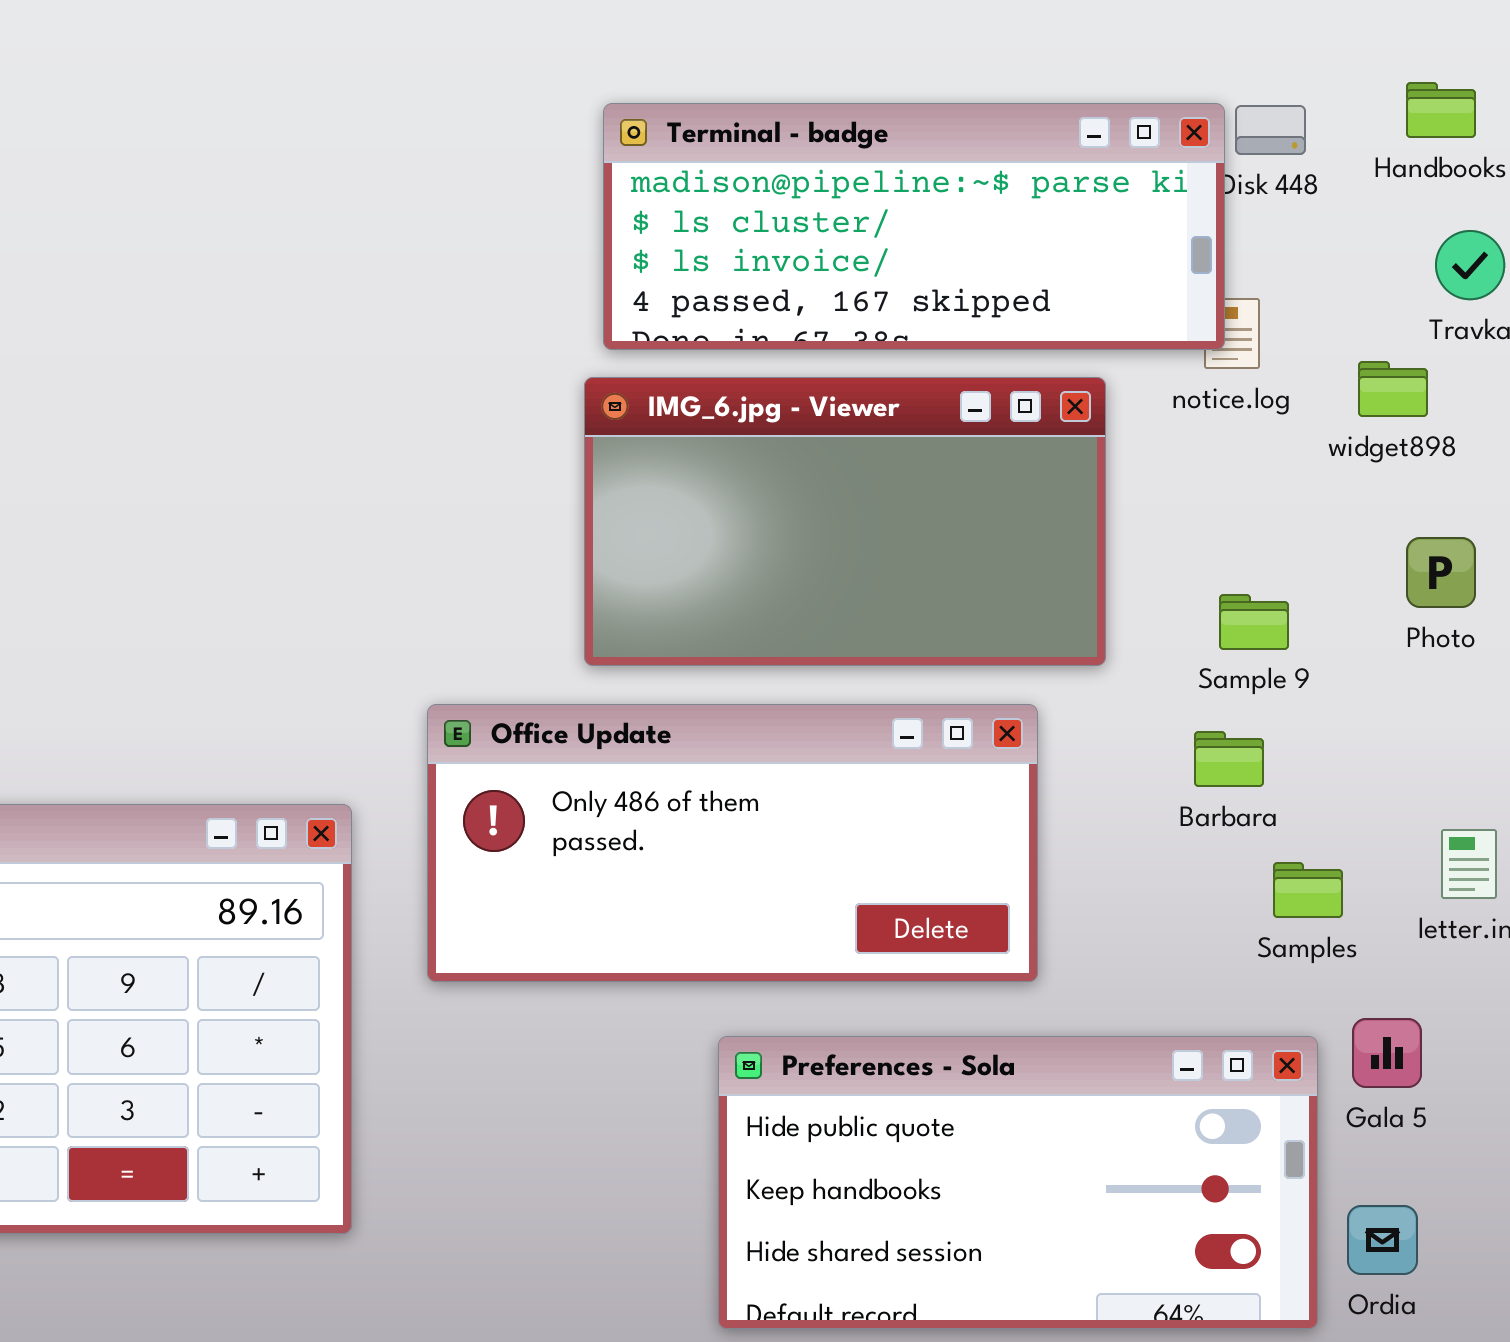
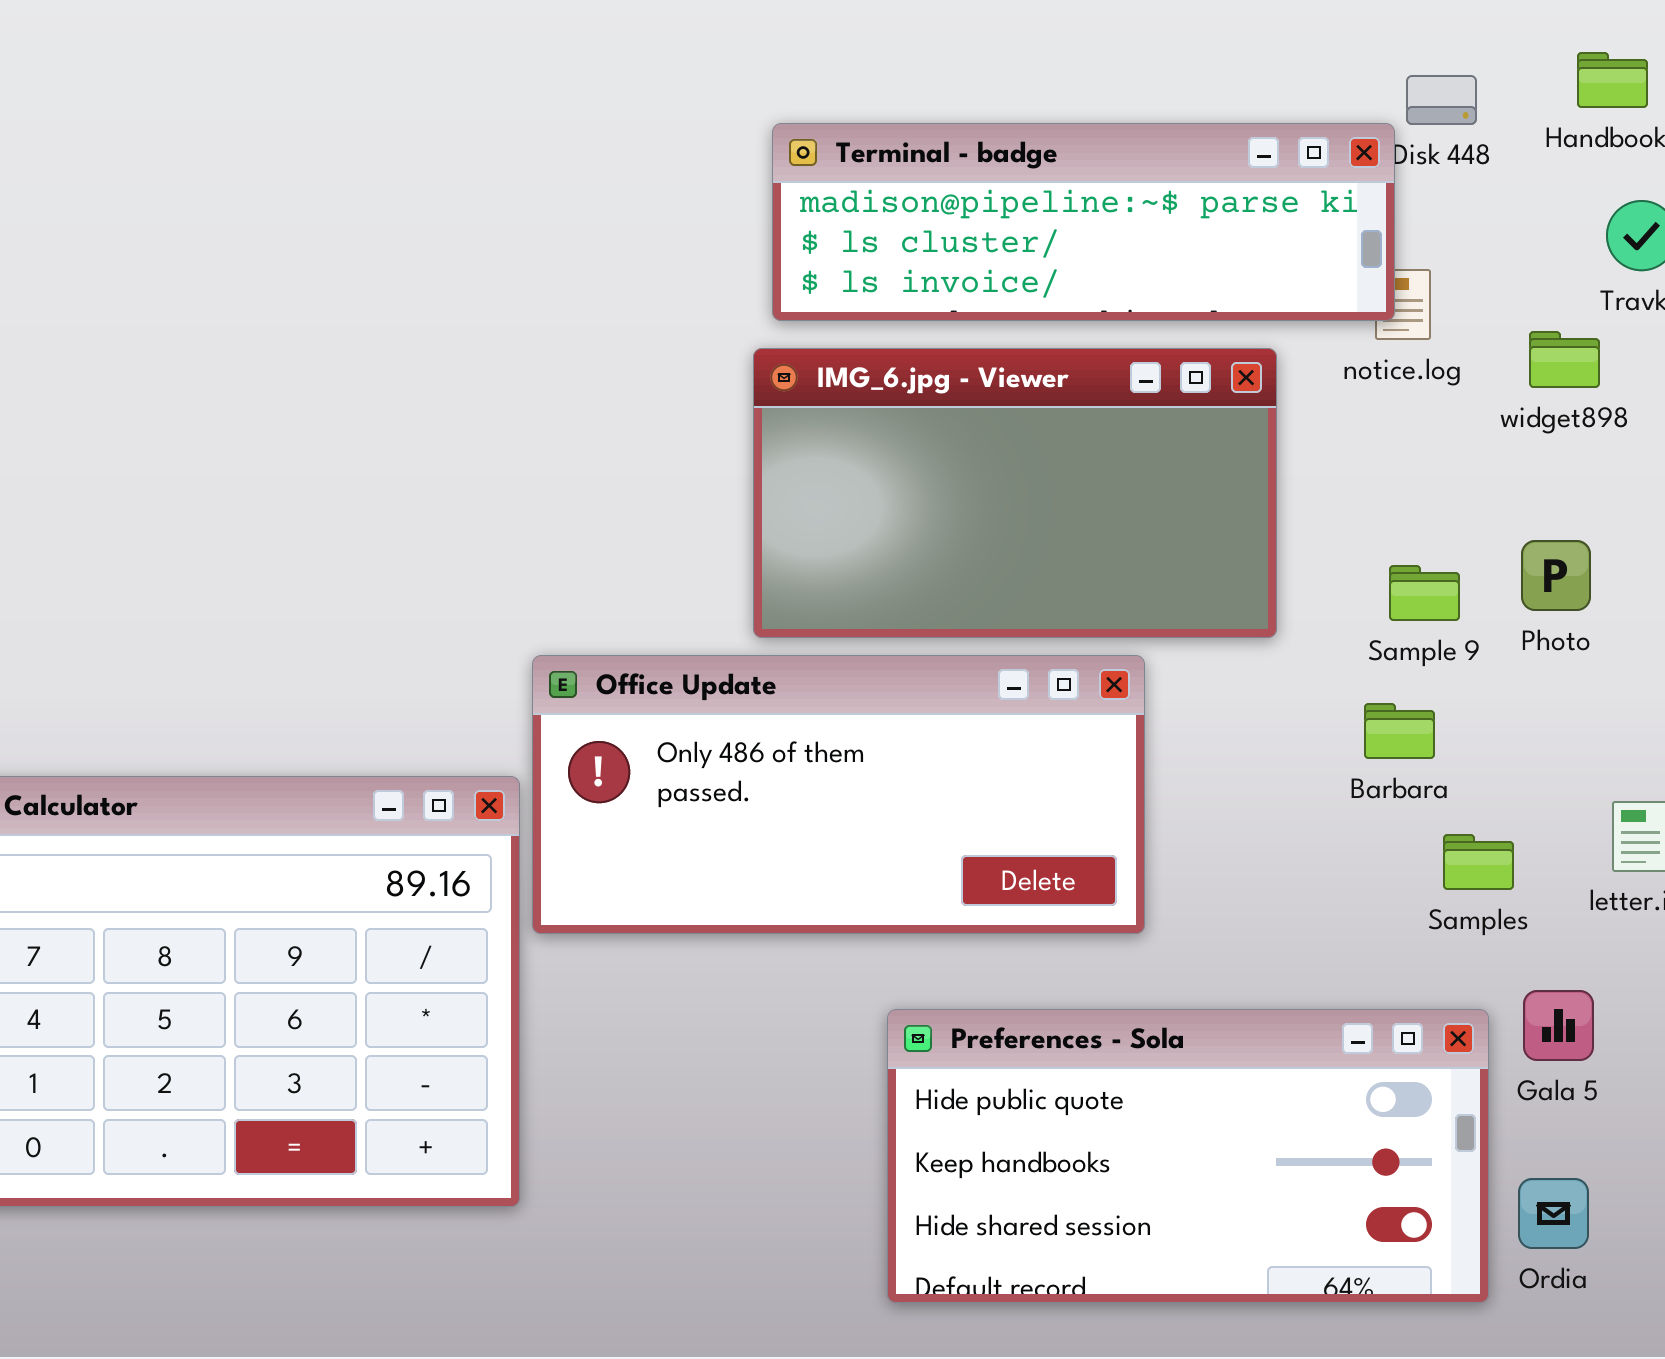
Terminal - badge: [603,103,1225,350] -> [772,123,1395,321], resized
Photo: [1406,537,1476,608] -> [1521,540,1591,611], moved
Office Update: [427,704,1038,982] -> [532,655,1145,934], moved

